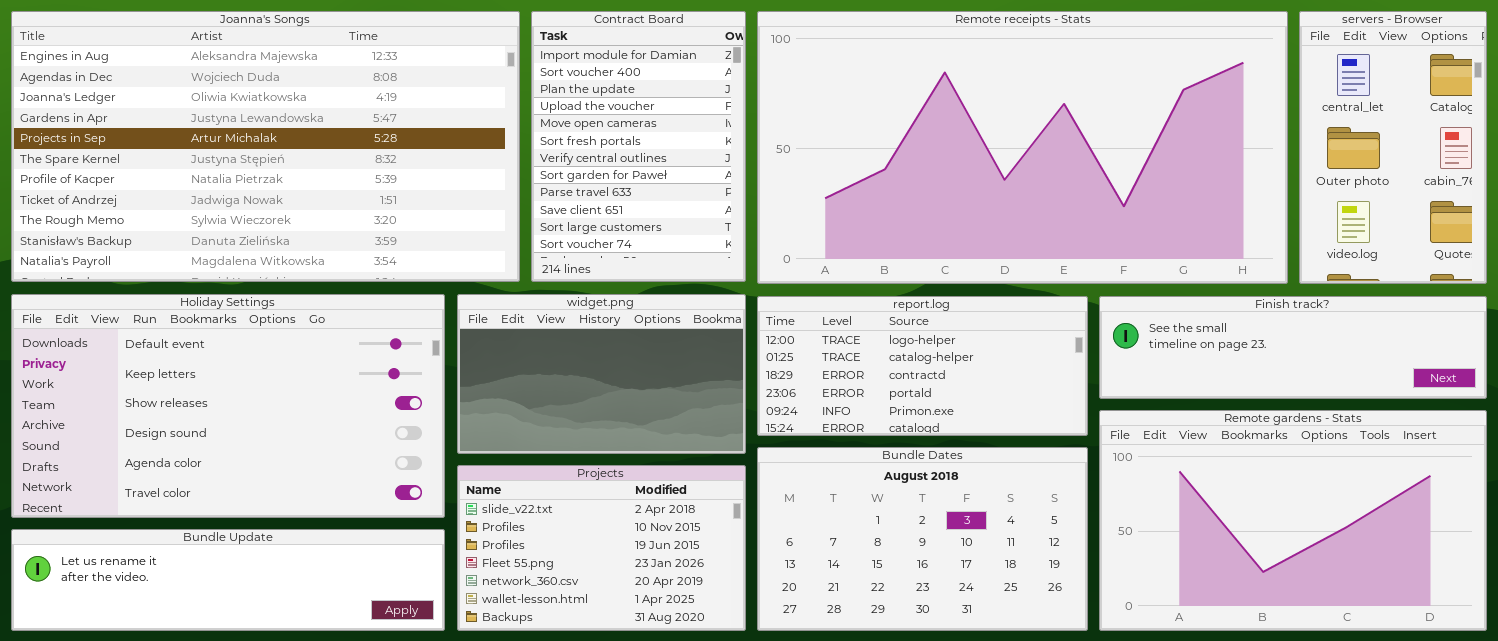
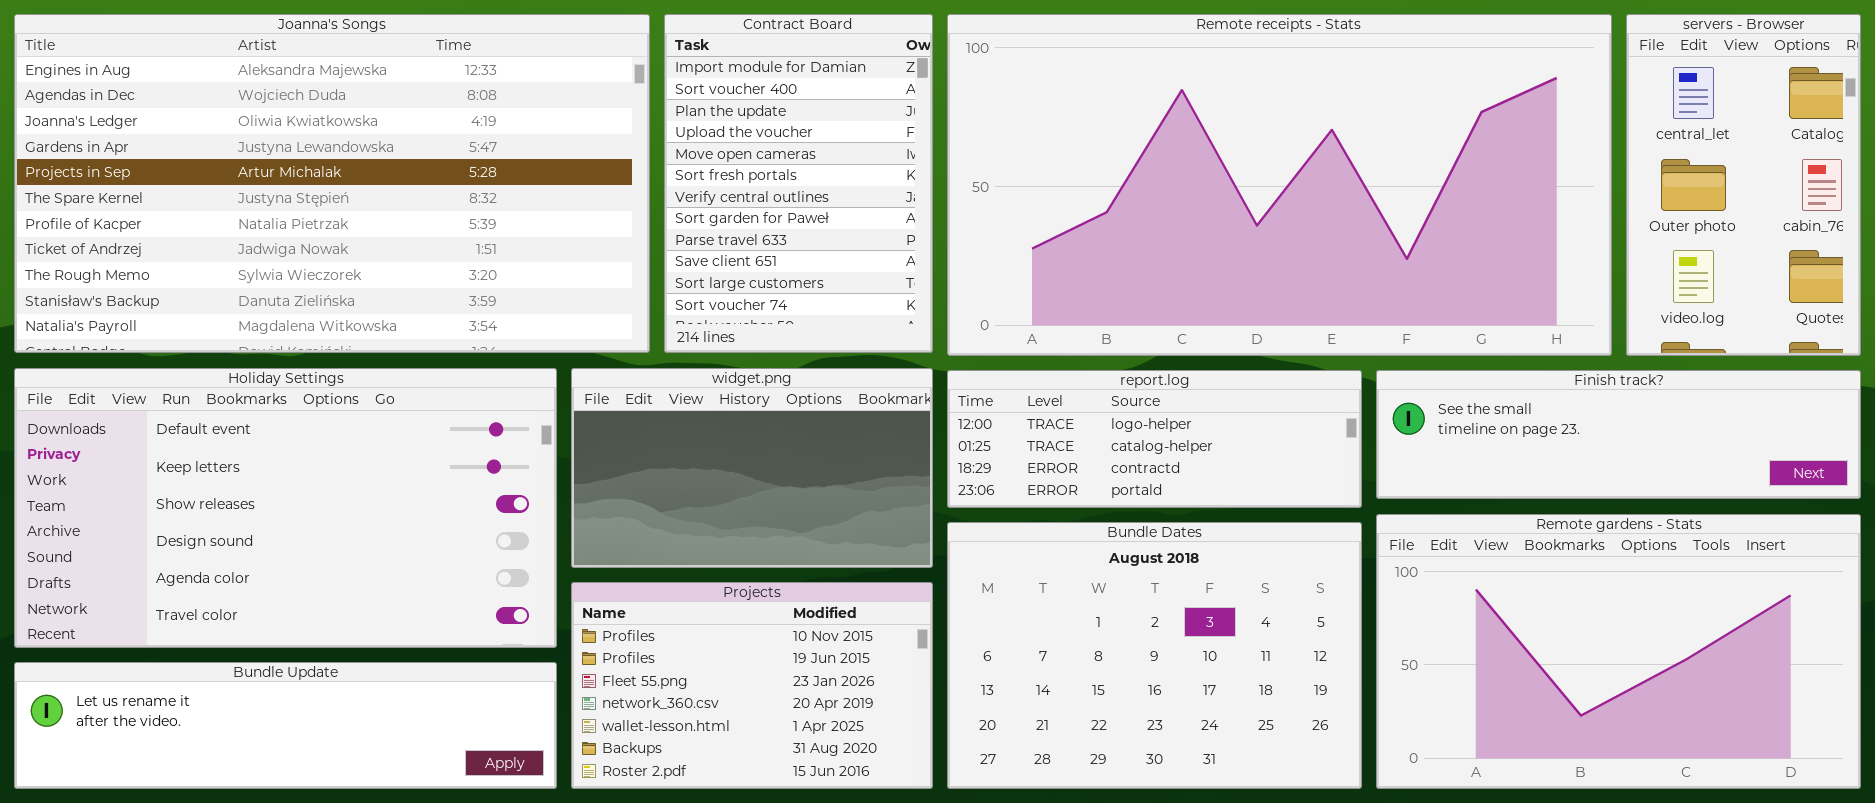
report.log: [757,296,1088,436] -> [947,370,1362,508], resized
Bundle Dates: [757,447,1088,631] -> [947,522,1362,789], resized
Projects: [457,465,746,631] -> [571,582,933,789], scrolled down 1 row

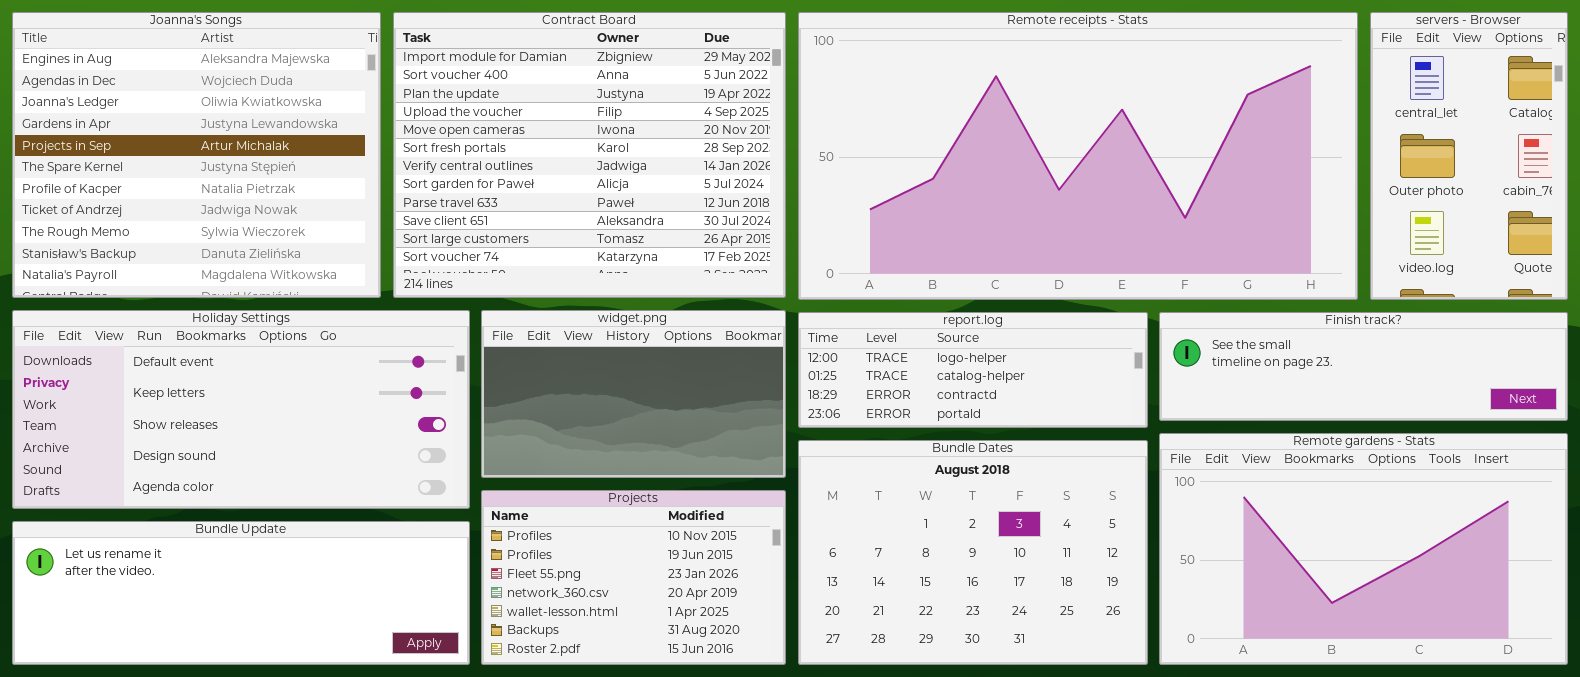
Joanna's Songs: [14,14,650,353] -> [12,12,381,298], resized
Contract Board: [664,14,933,353] -> [393,12,786,298], resized
Holiday Settings: [14,368,557,648] -> [12,310,470,509], resized
Bundle Update: [14,662,557,789] -> [12,521,470,665], resized

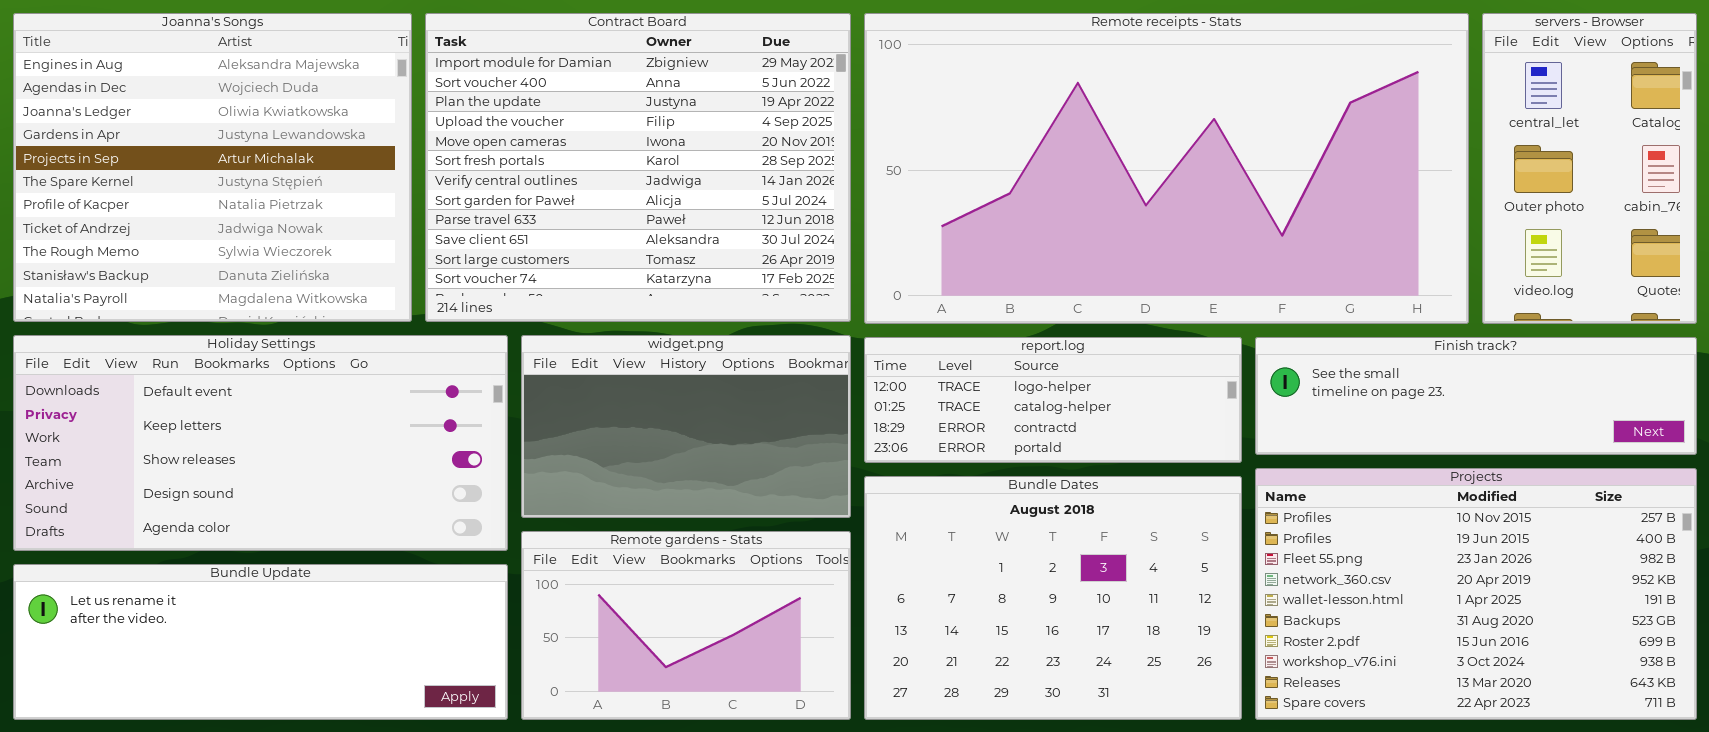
Remote gardens - Stats: [1159,433,1568,665] -> [521,531,851,720], moved, resized
Projects: [481,490,786,665] -> [1255,468,1697,720], moved, resized

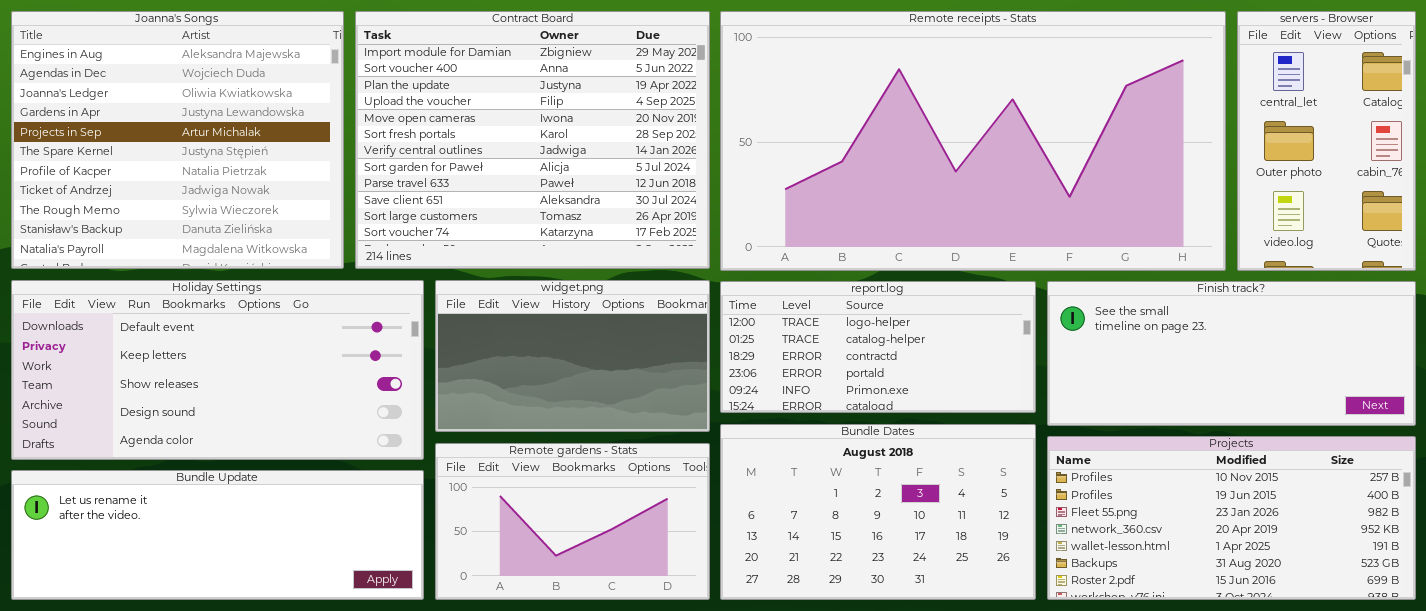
report.log: [864,337,1242,463] -> [720,281,1036,413], resized
Finish track?: [1255,337,1697,455] -> [1047,281,1416,426], resized
Projects: [1255,468,1697,720] -> [1047,436,1416,600], resized
Bundle Dates: [864,476,1242,720] -> [720,424,1036,600], resized

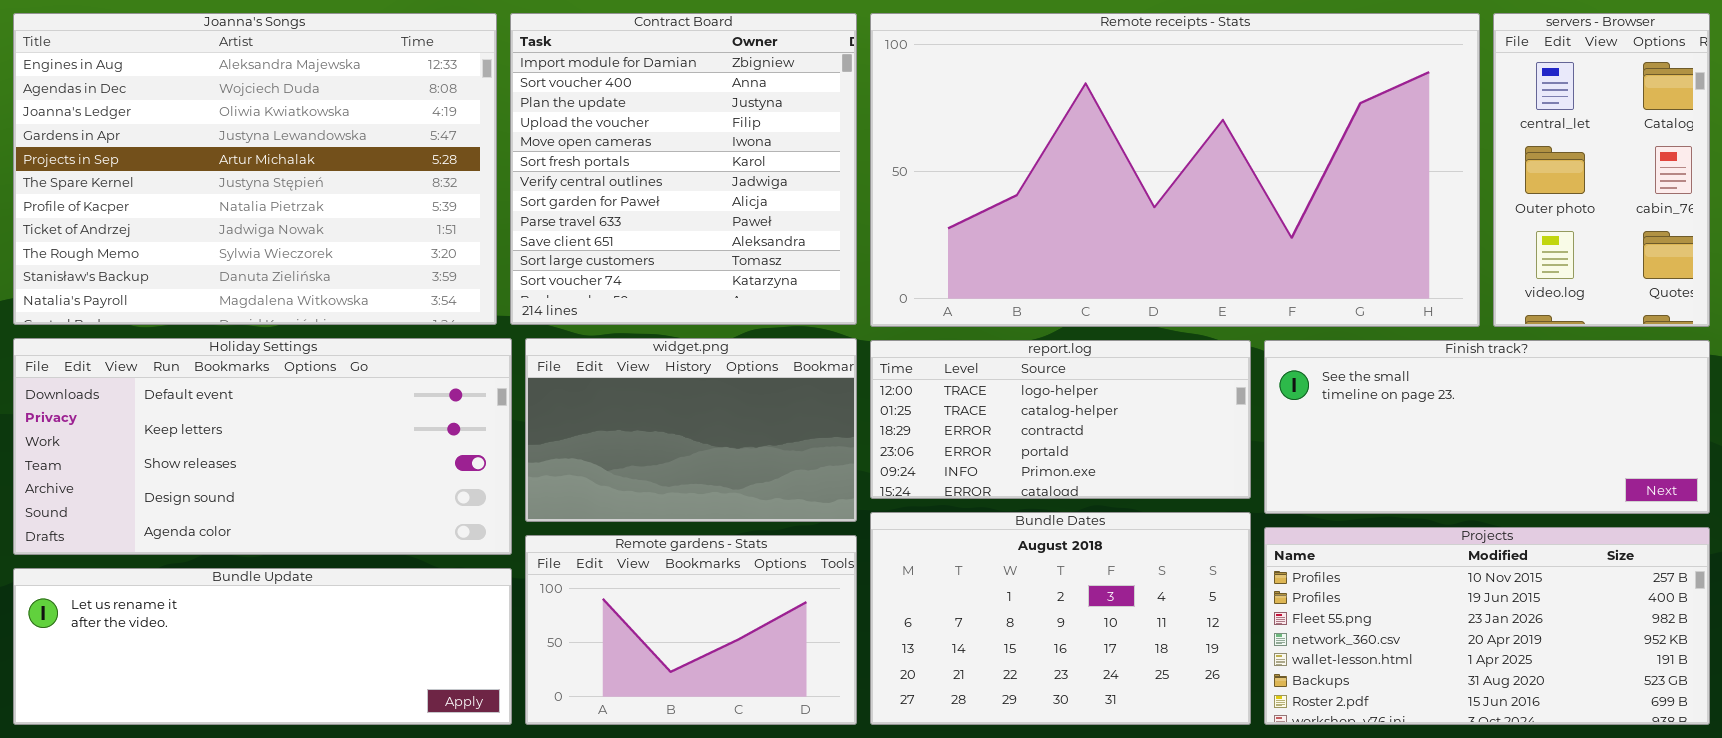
Joanna's Songs: [11,11,344,269] -> [13,13,497,325], resized
Contract Board: [355,11,710,269] -> [510,13,857,325], resized

